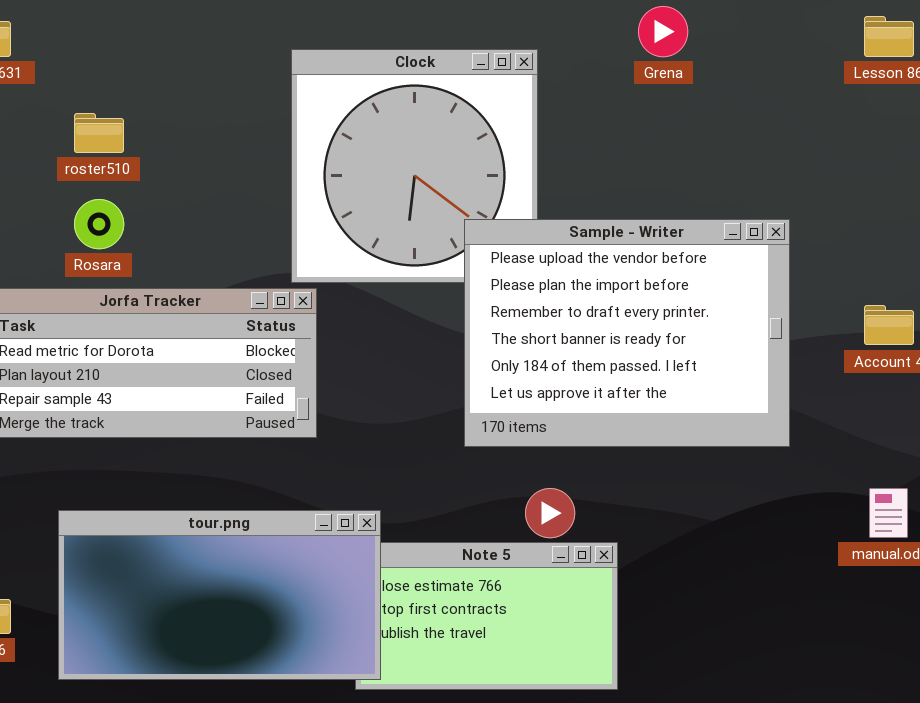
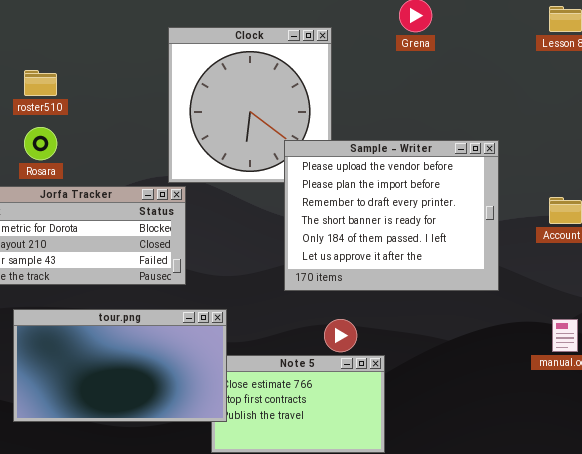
tour.png: [58,510,381,680] -> [13,309,227,422], moved

